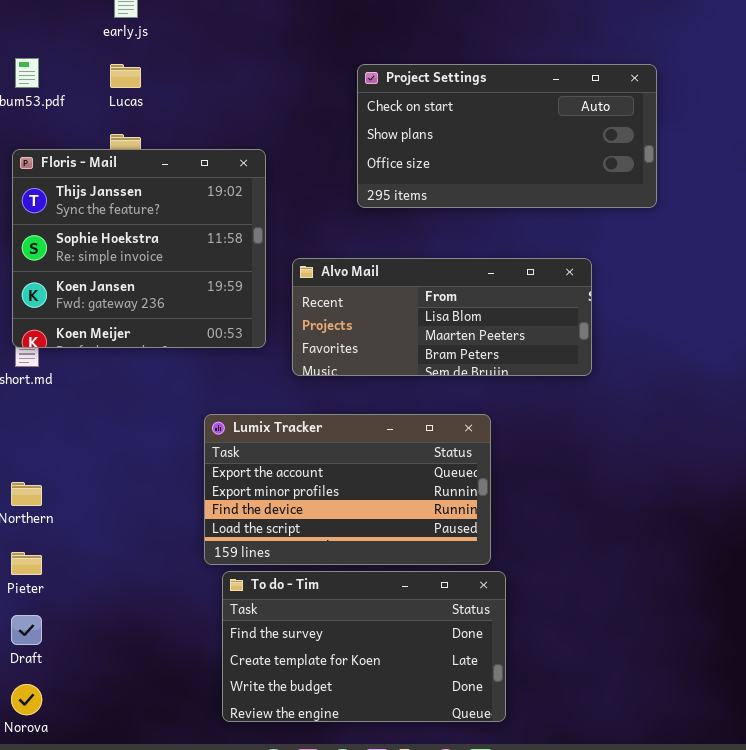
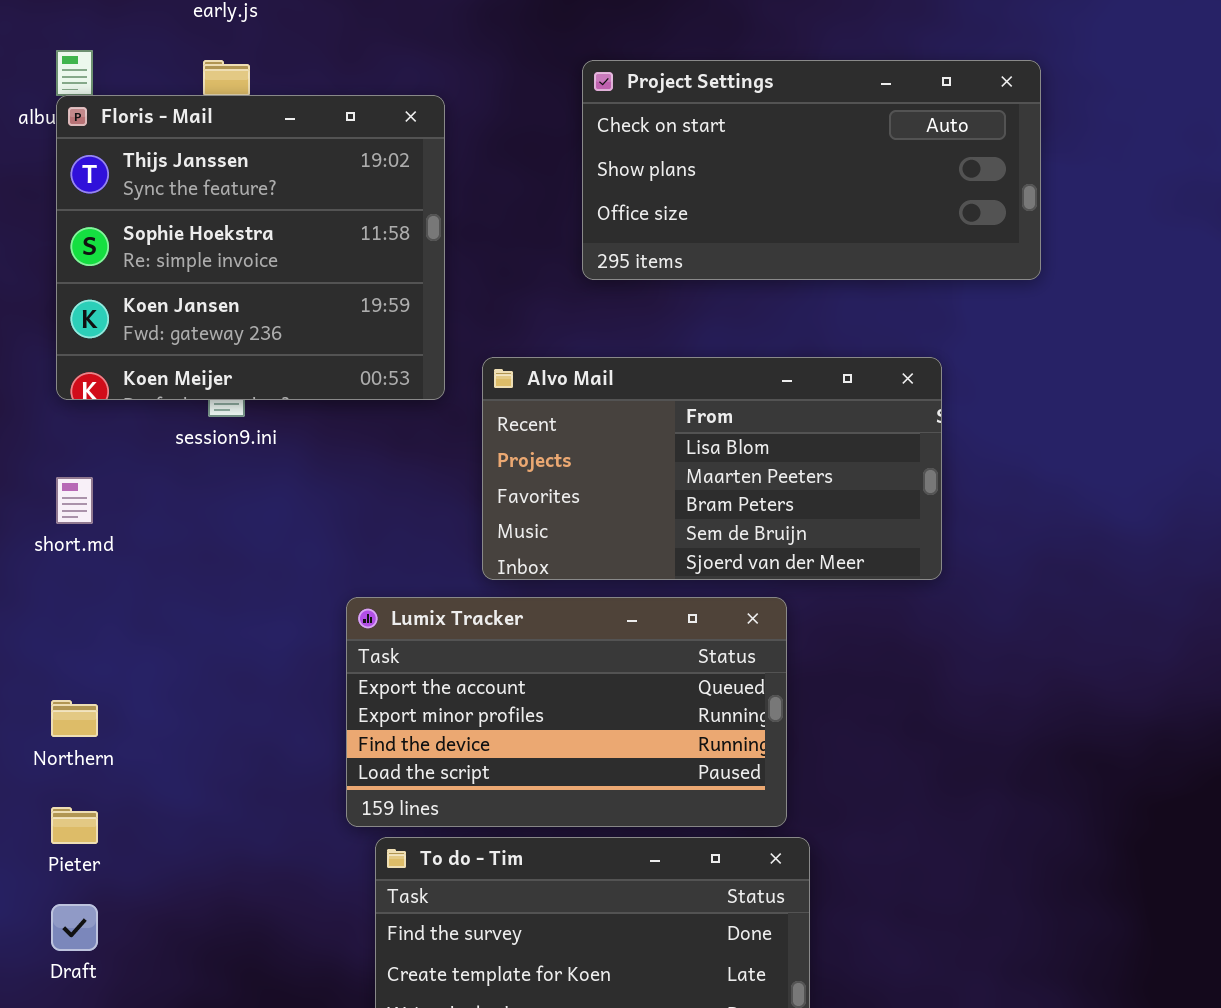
Floris - Mail: [12,149,266,348] -> [56,95,445,400], moved
Alvo Mail: [292,258,592,376] -> [482,357,942,580], resized

